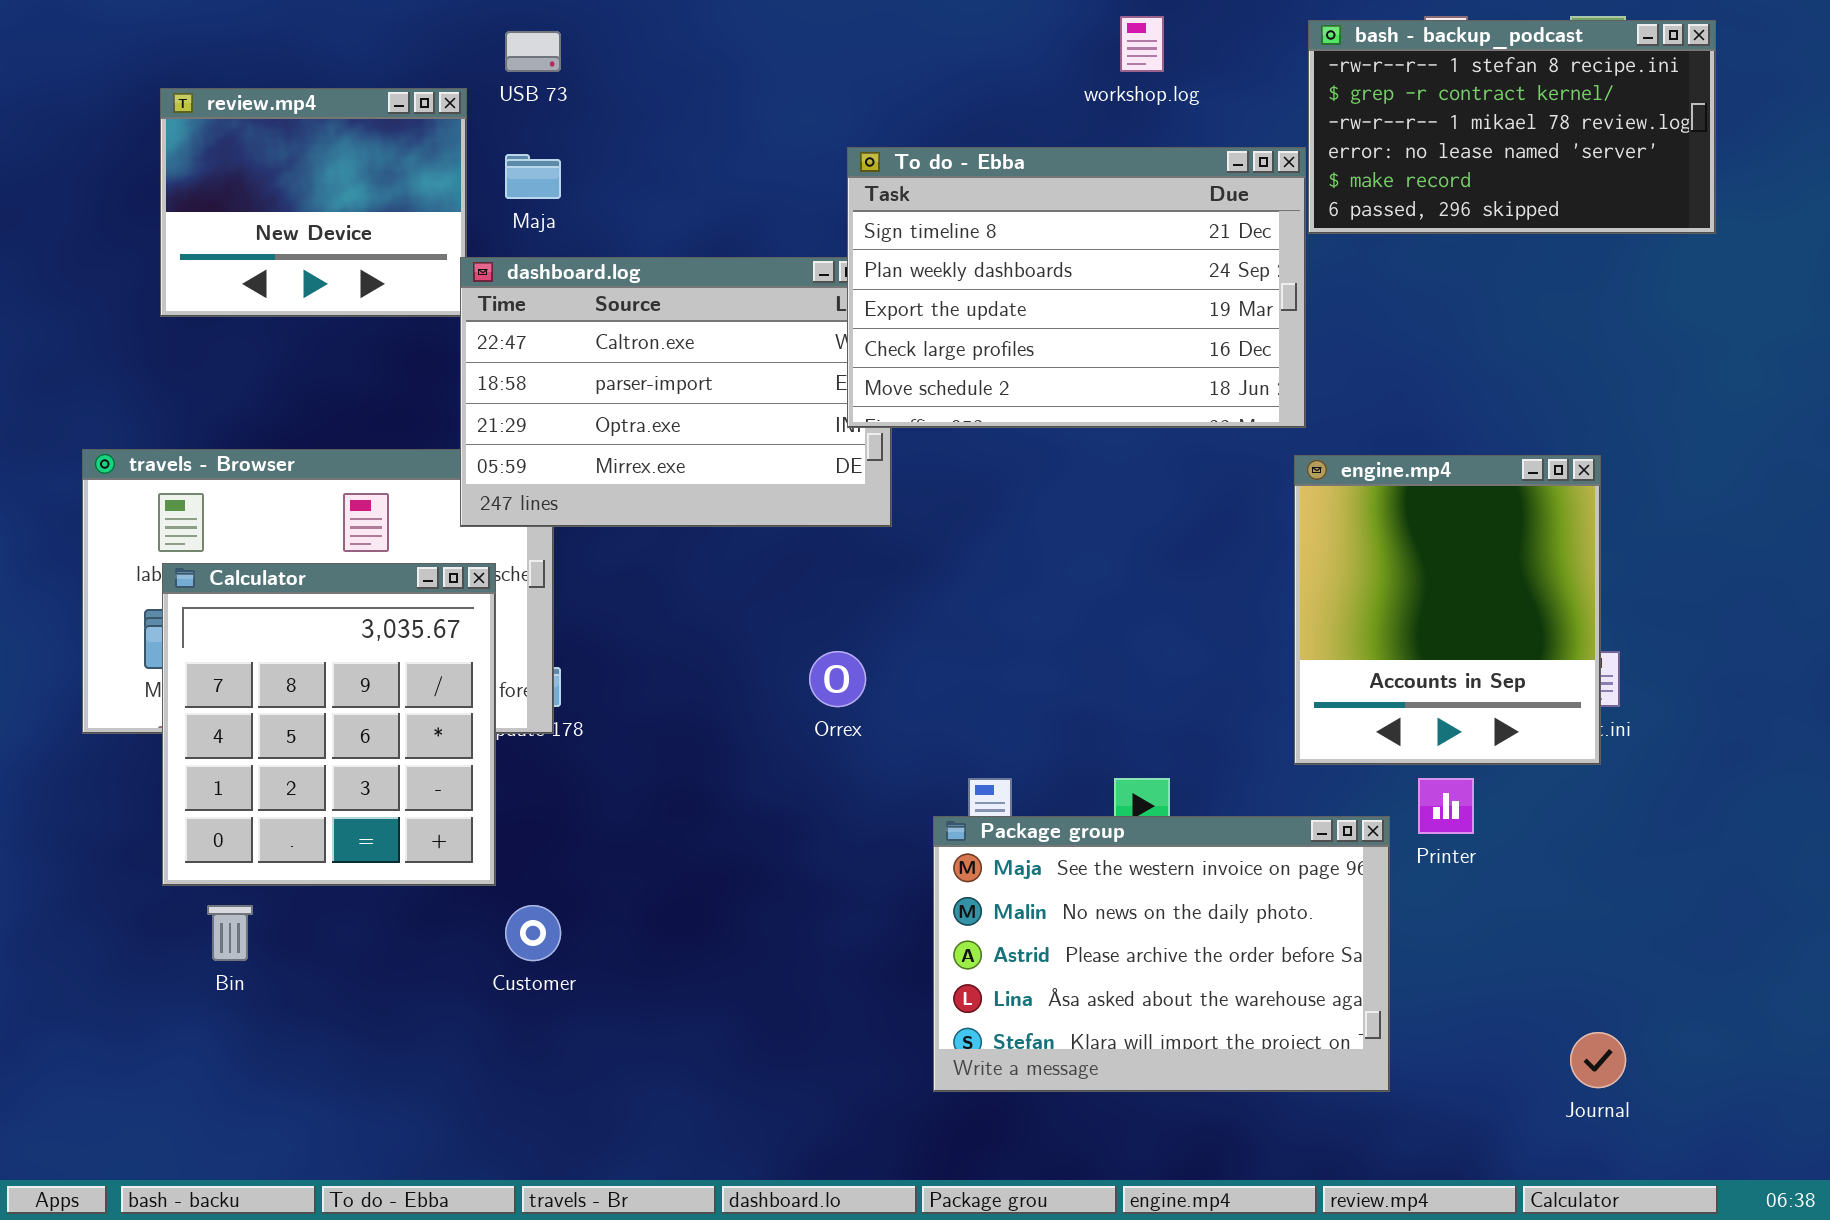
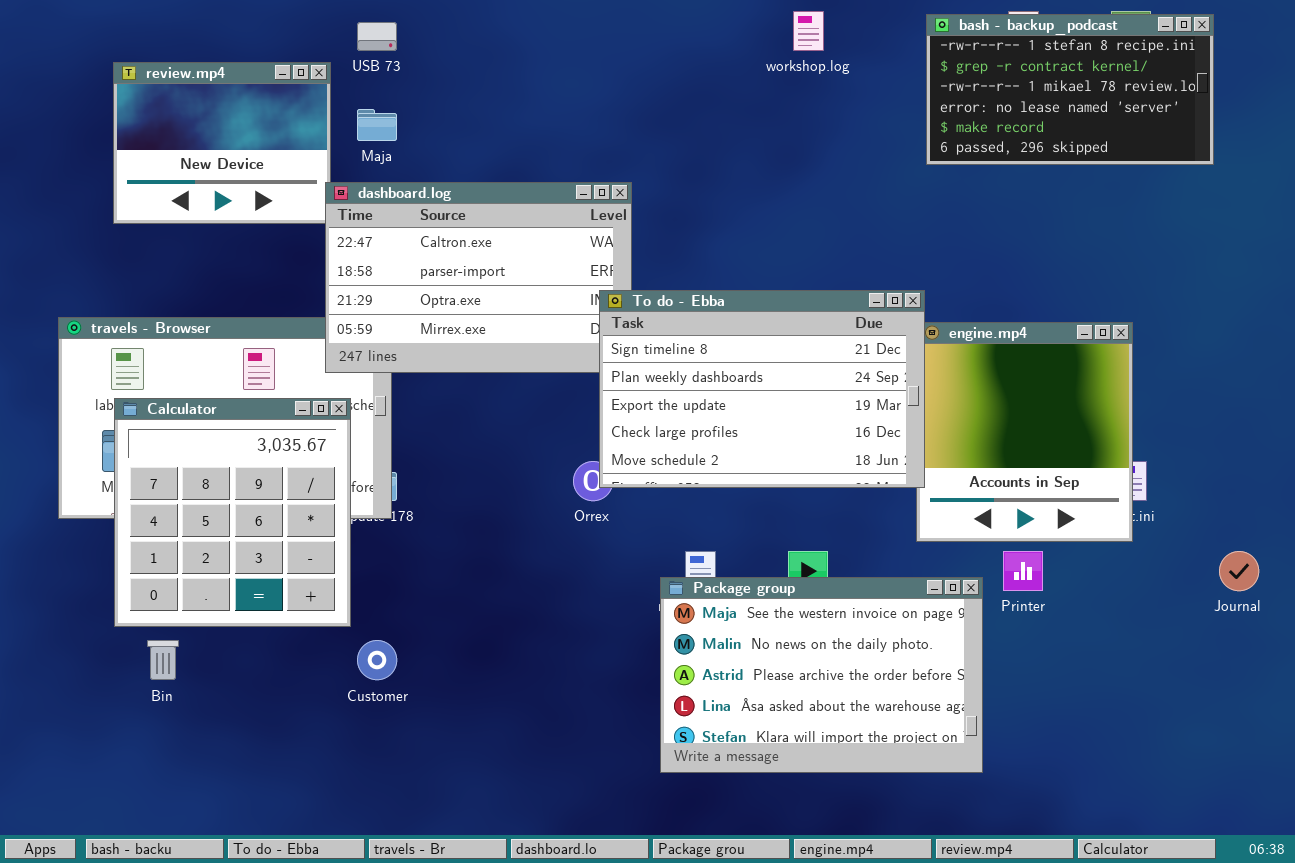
To do - Ebba: [847,147,1306,428] -> [599,290,925,488], moved
Journal: [1570,1032,1626,1088] -> [1219,551,1259,591], moved

